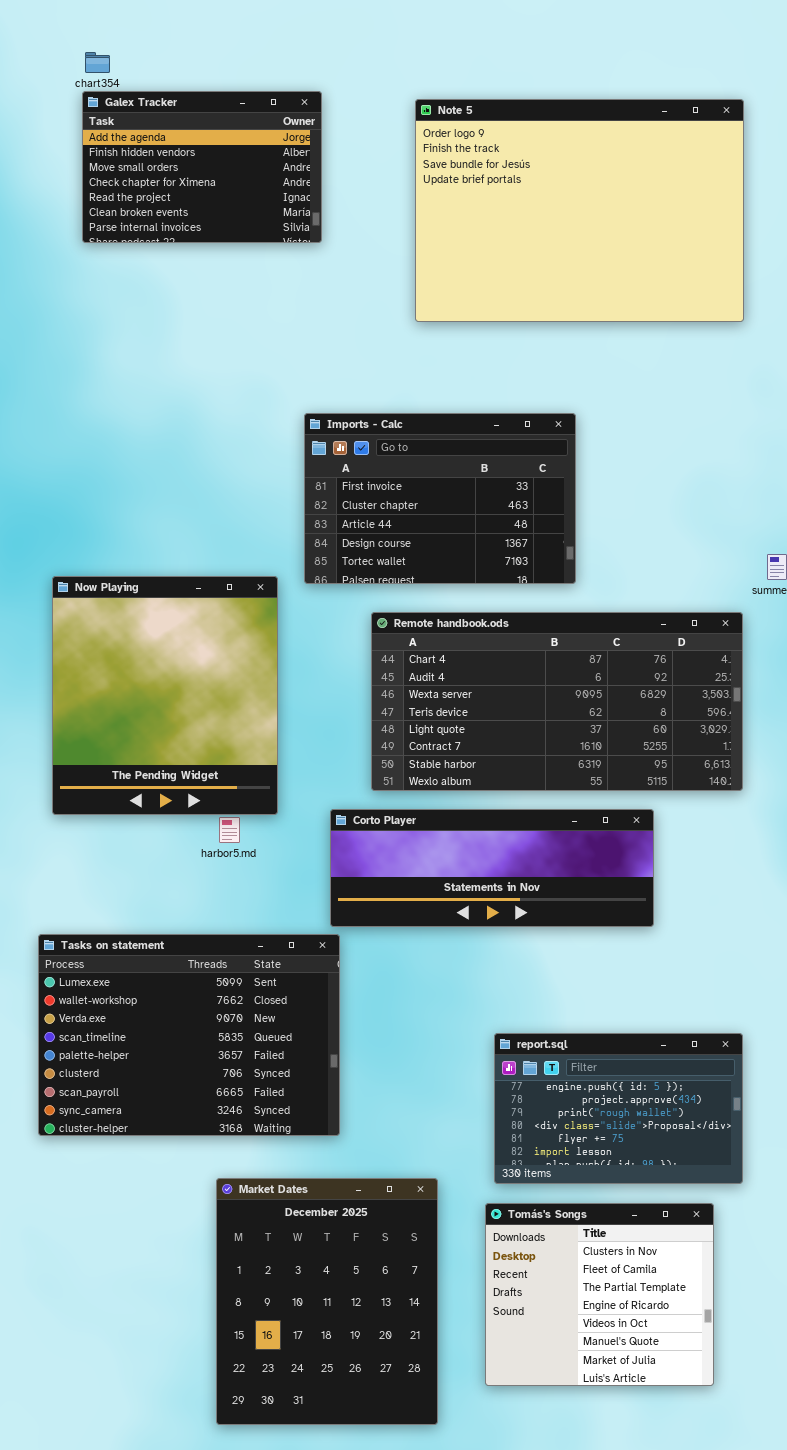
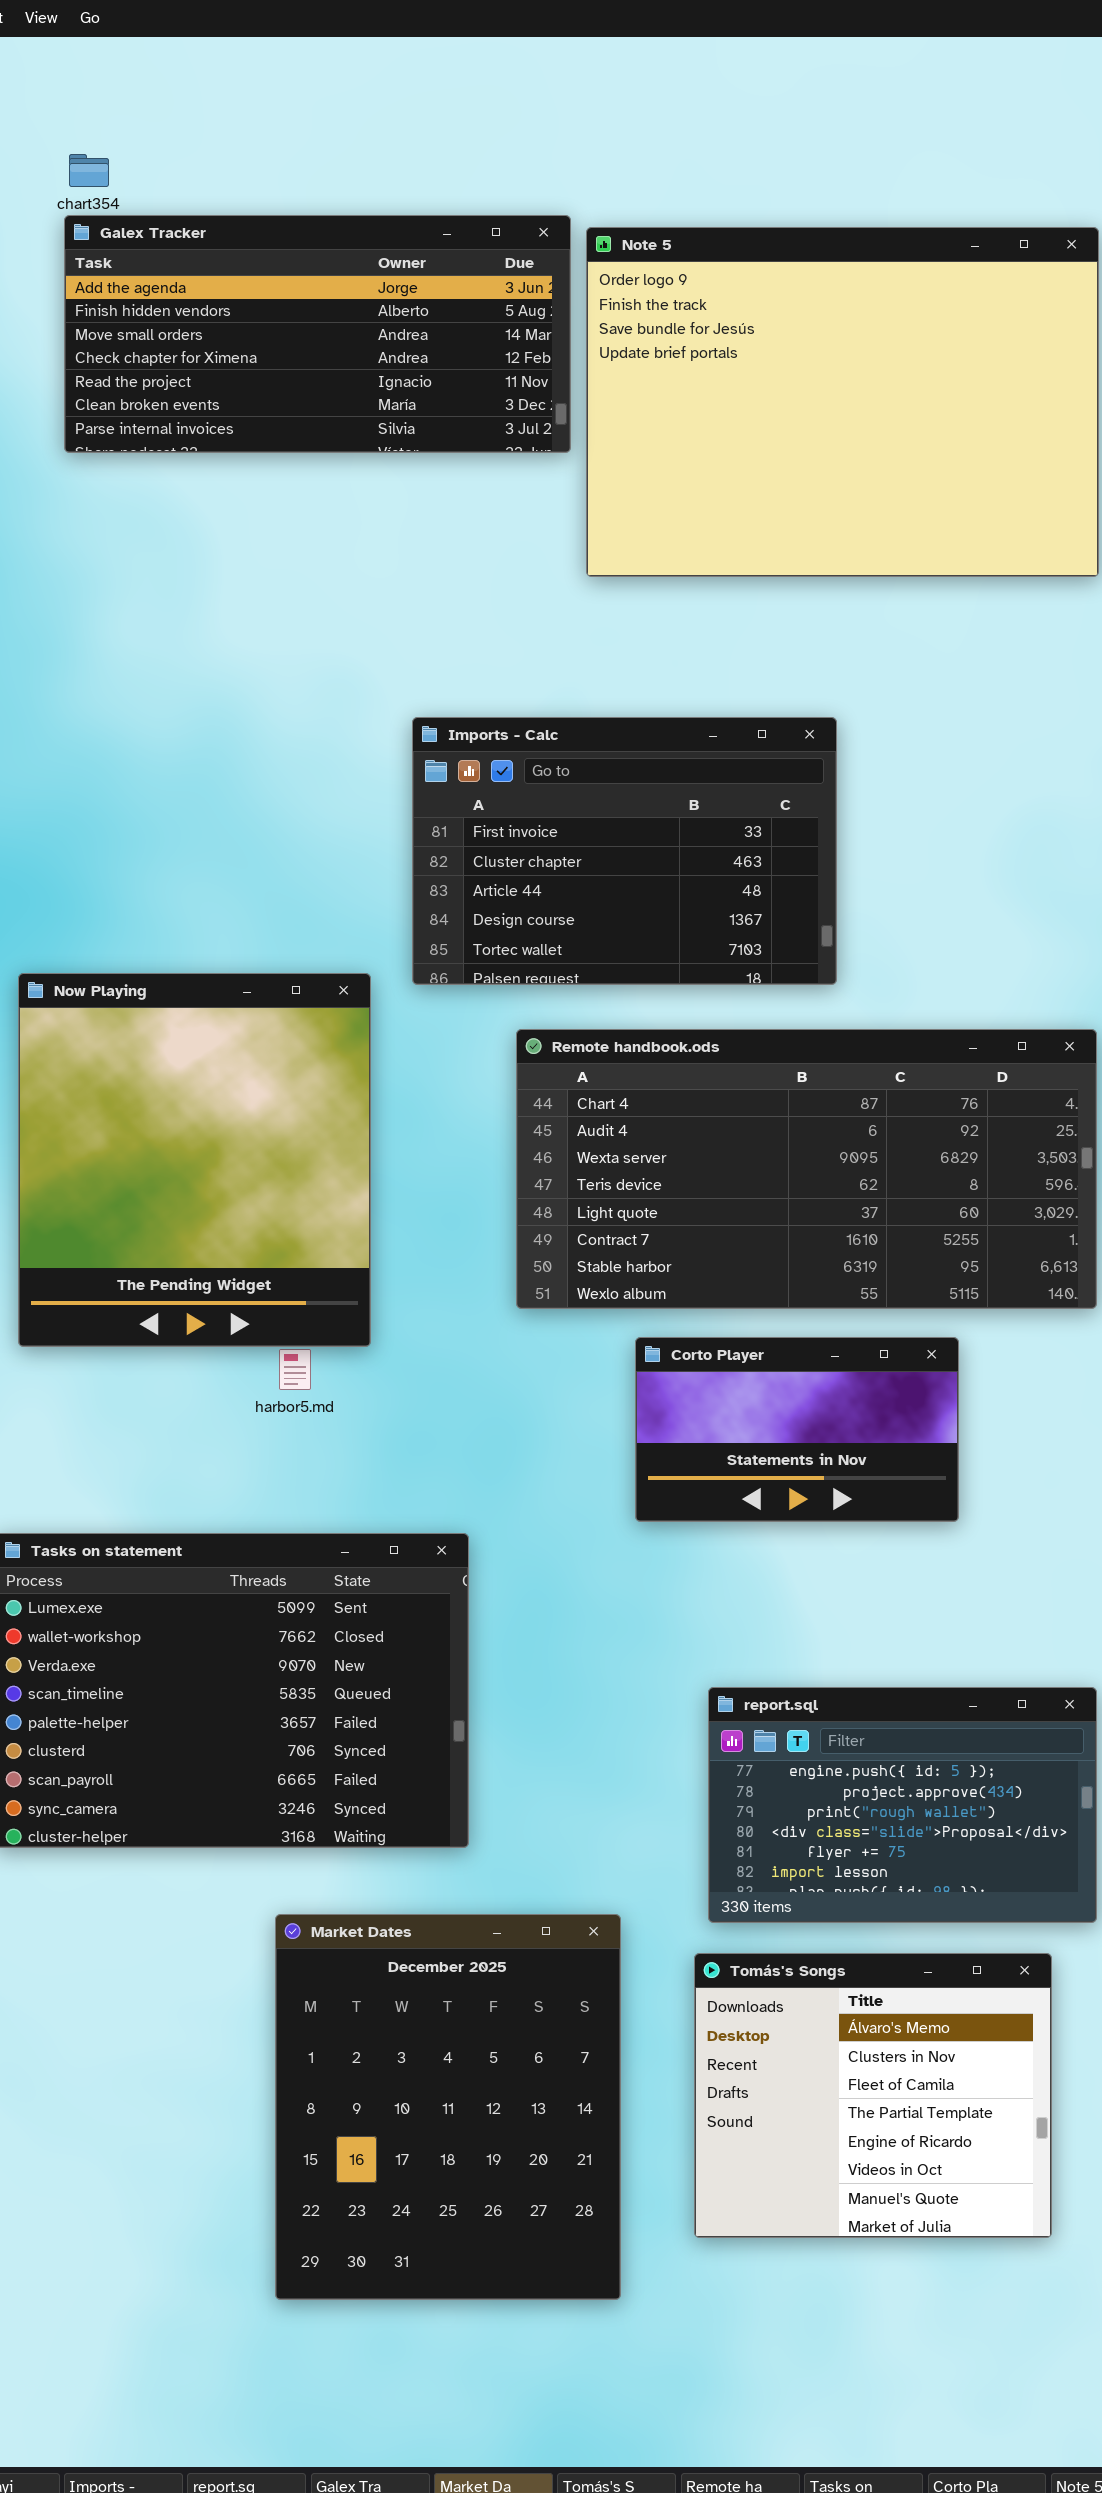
Galex Tracker: [82,91,322,243] -> [64,215,571,453], resized
Corto Player: [330,809,654,927] -> [635,1337,959,1522], resized
Tomás's Songs: [485,1203,714,1386] -> [694,1953,1052,2238], scrolled up 1 row

